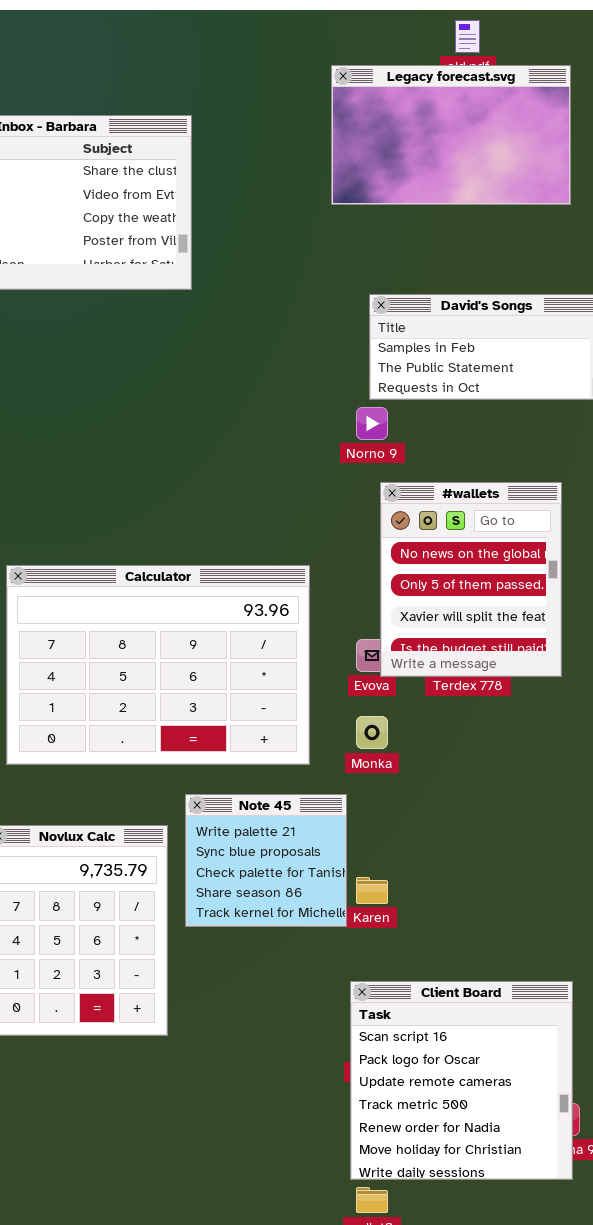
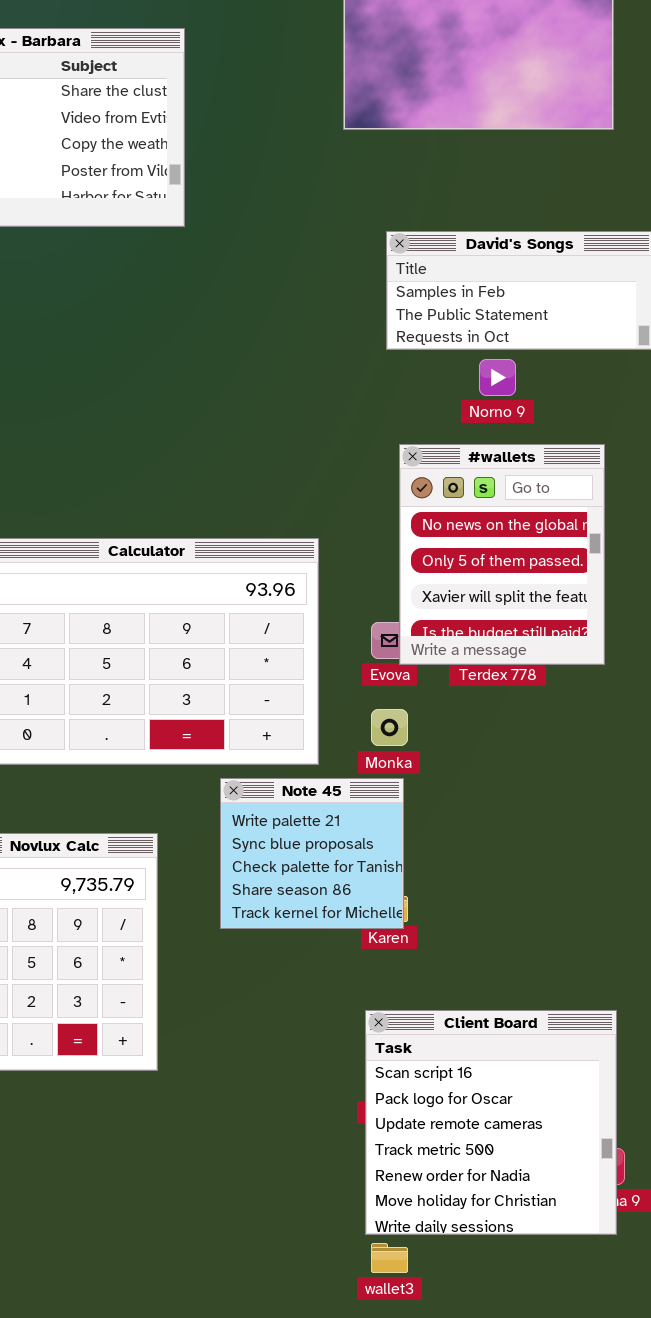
Norno 9: [356,407,388,440] -> [479,359,516,396], moved
Note 45: [185,794,347,927] -> [220,778,404,929], moved

